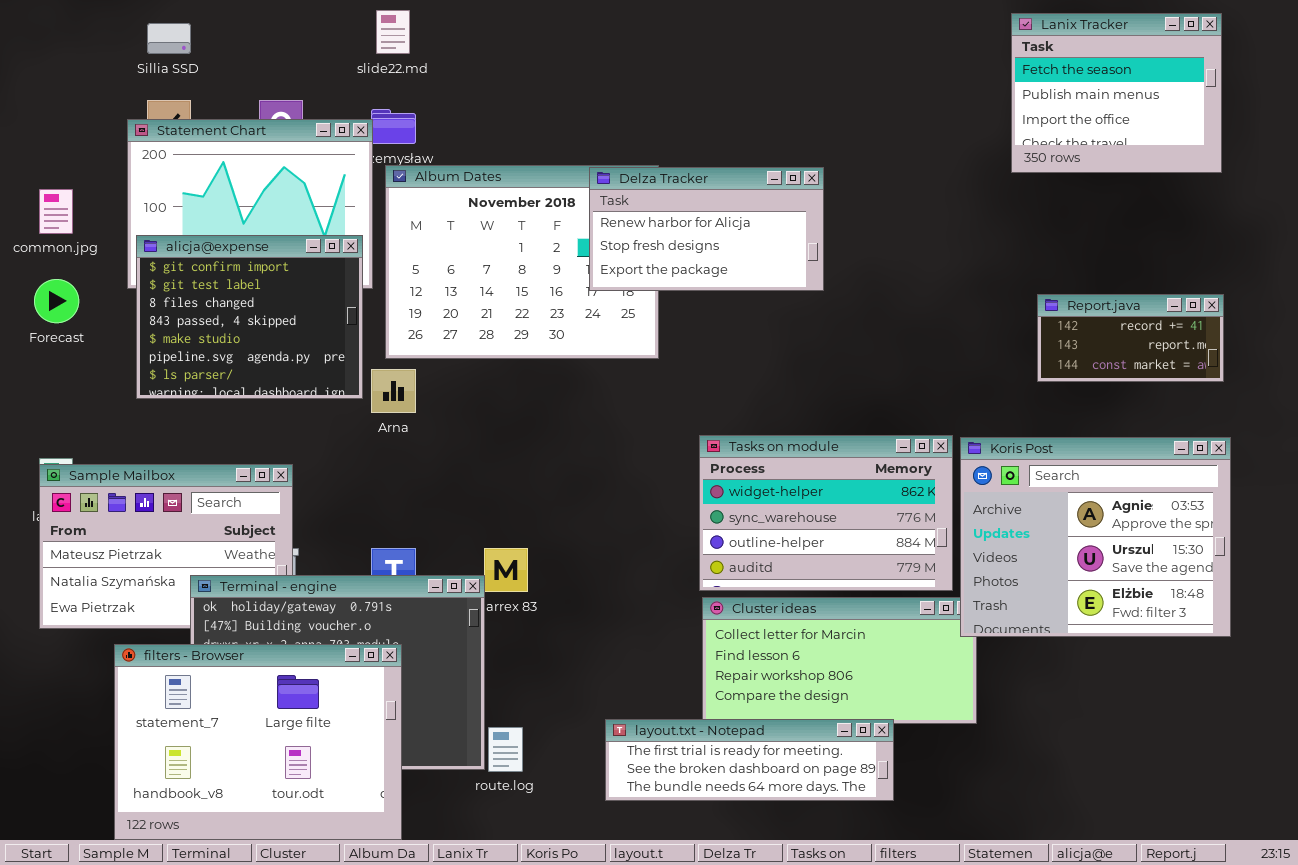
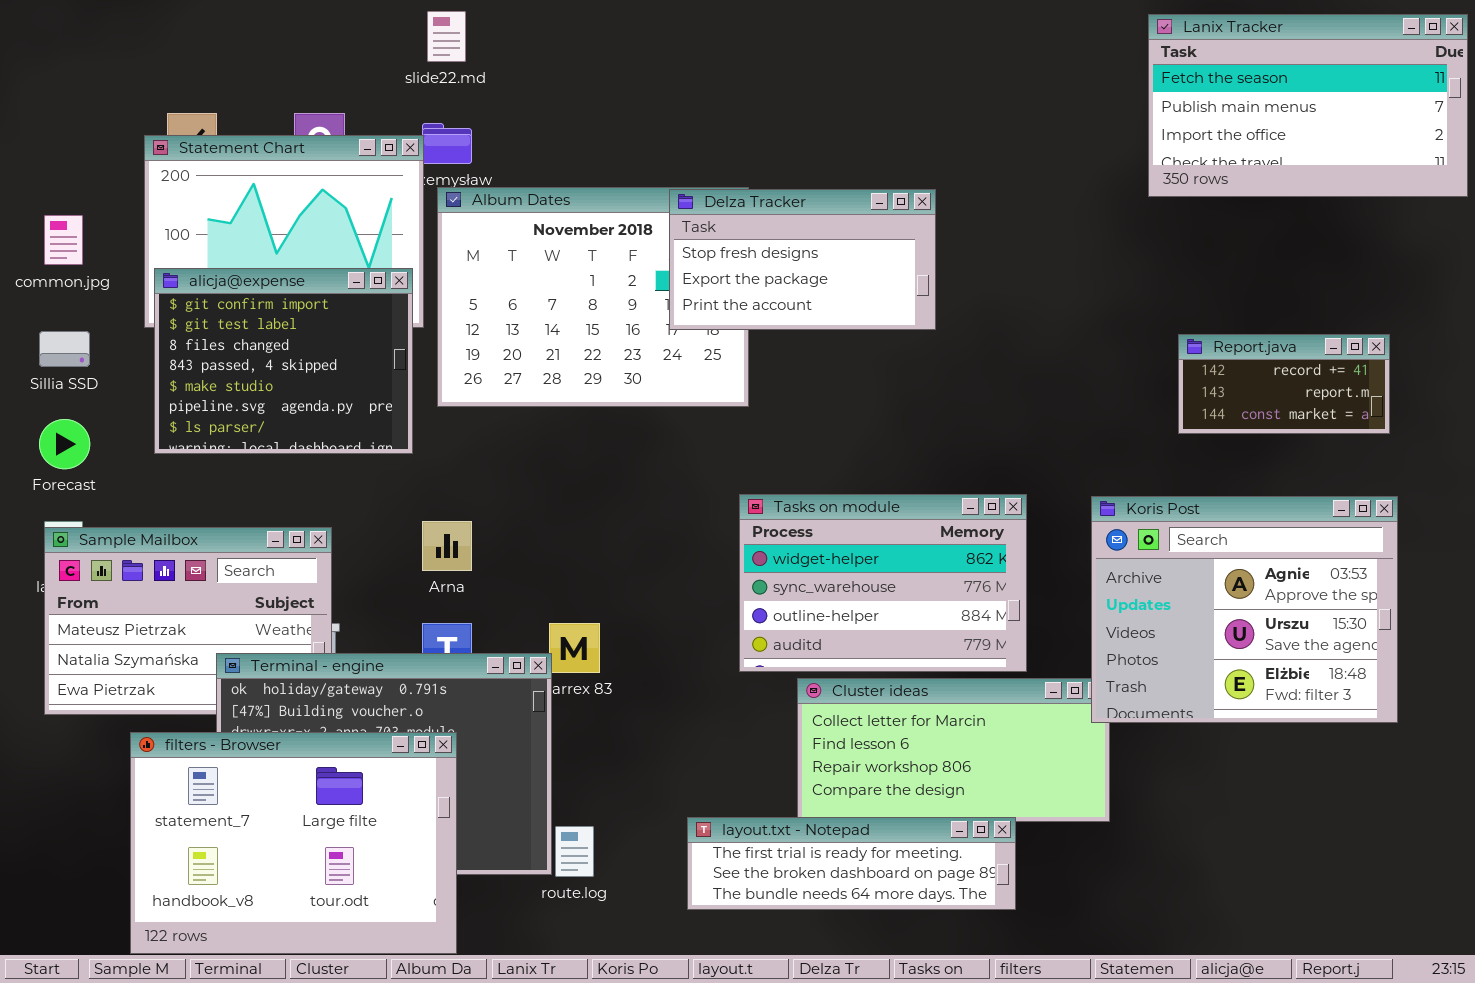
Lanix Tracker: [1011,13,1222,173] -> [1148,14,1468,197], resized
Sillia SSD: [147,23,191,54] -> [39,331,90,367], moved
Delza Tracker: [589,167,824,291] -> [669,189,936,330], scrolled down 1 row
Forecast: [34,279,79,323] -> [39,419,90,469], moved
Arna: [371,369,416,413] -> [422,521,472,571], moved
Tasks on module: [699,435,953,591] -> [739,494,1027,672], moved

